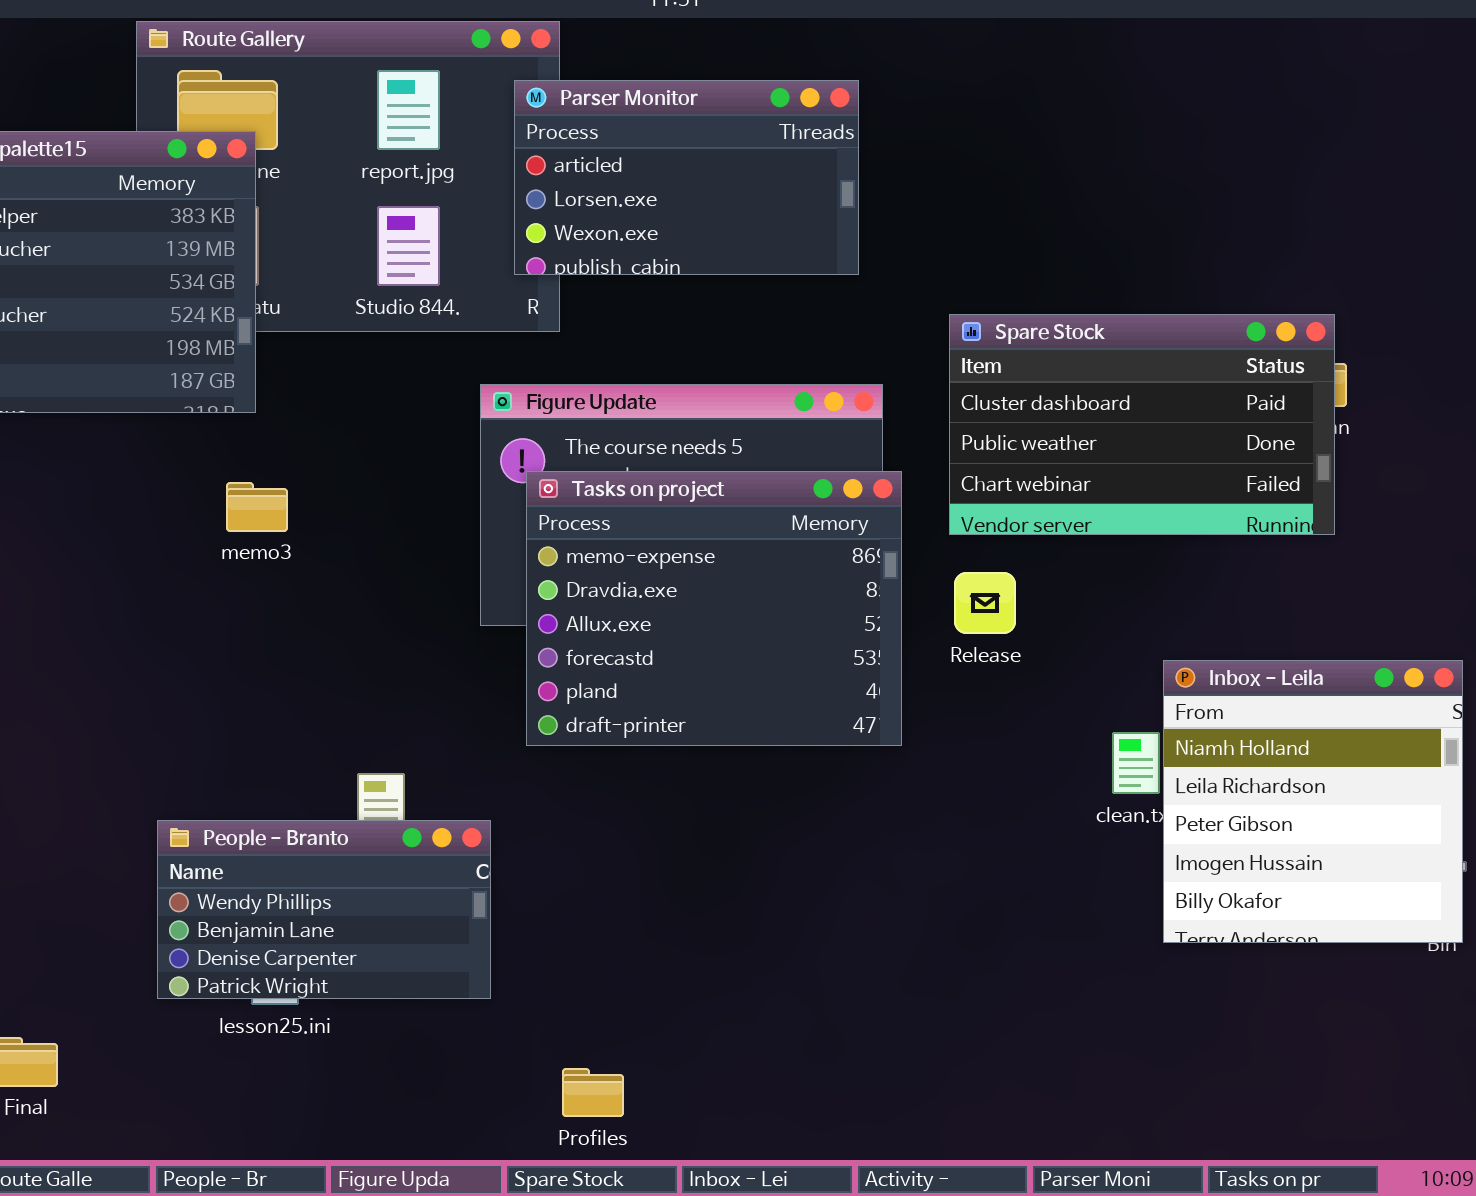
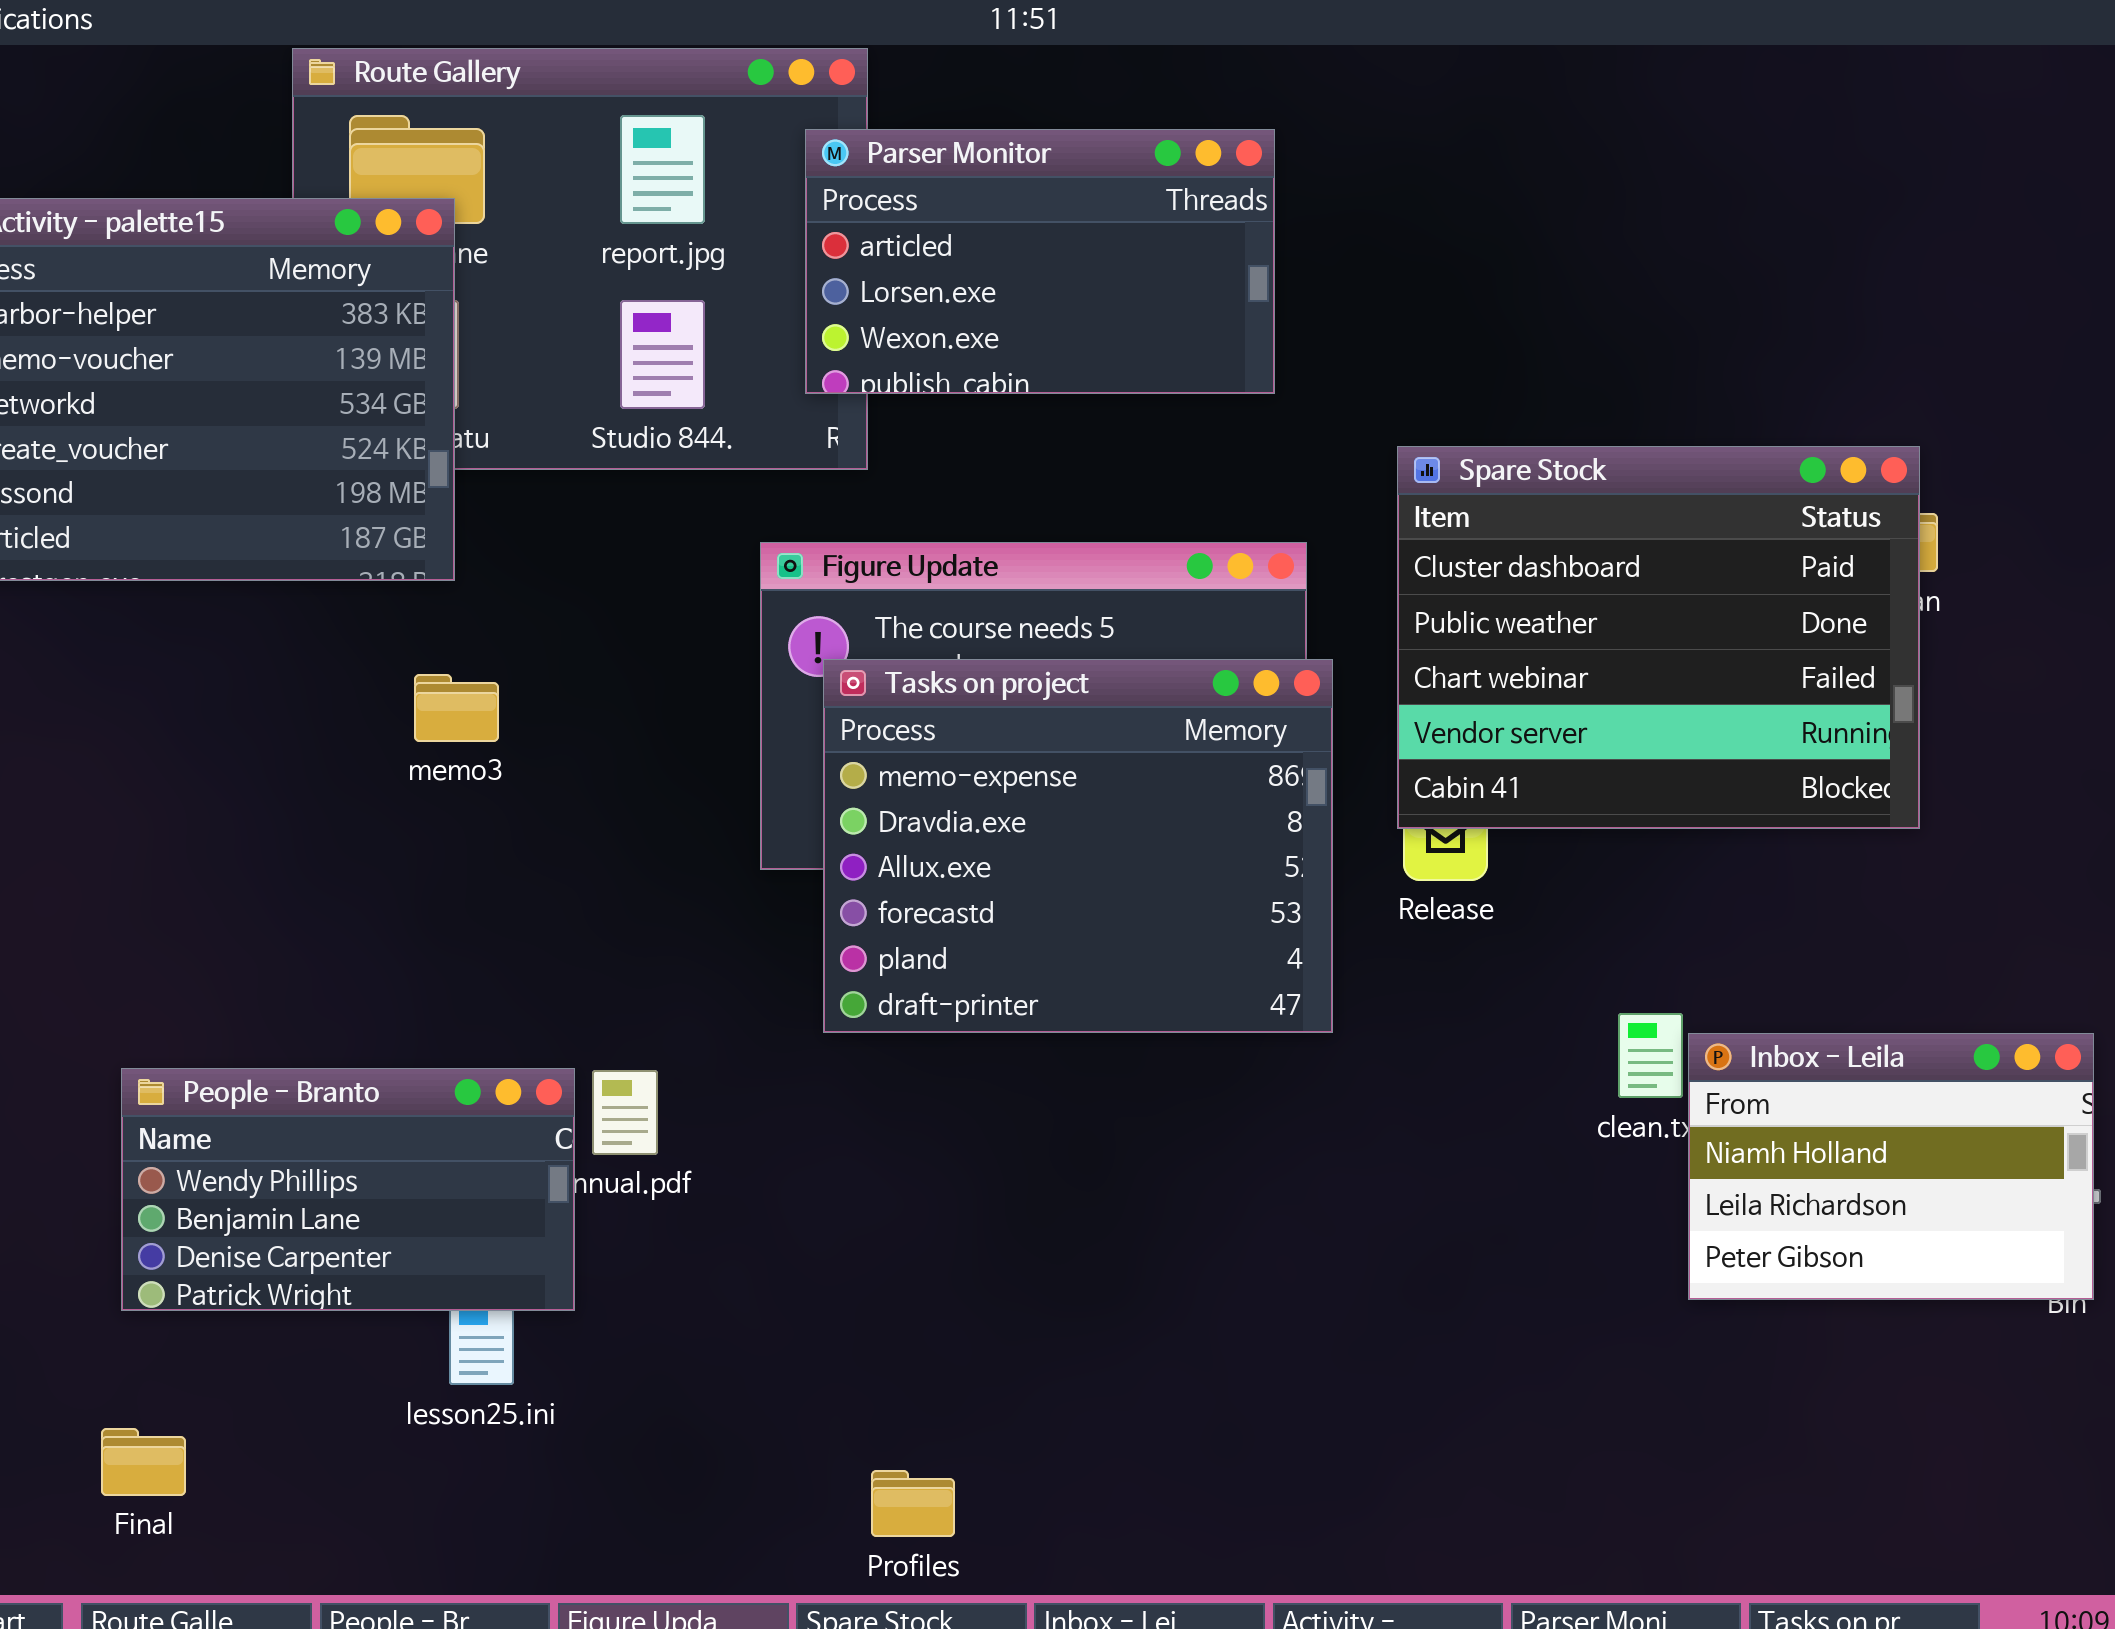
Spare Stock: [949,314,1335,535] -> [1397,446,1920,829], resized
Inbox - Leila: [1163,660,1463,943] -> [1688,1033,2094,1300], resized
People - Branto: [157,820,491,999] -> [121,1068,575,1311], moved

